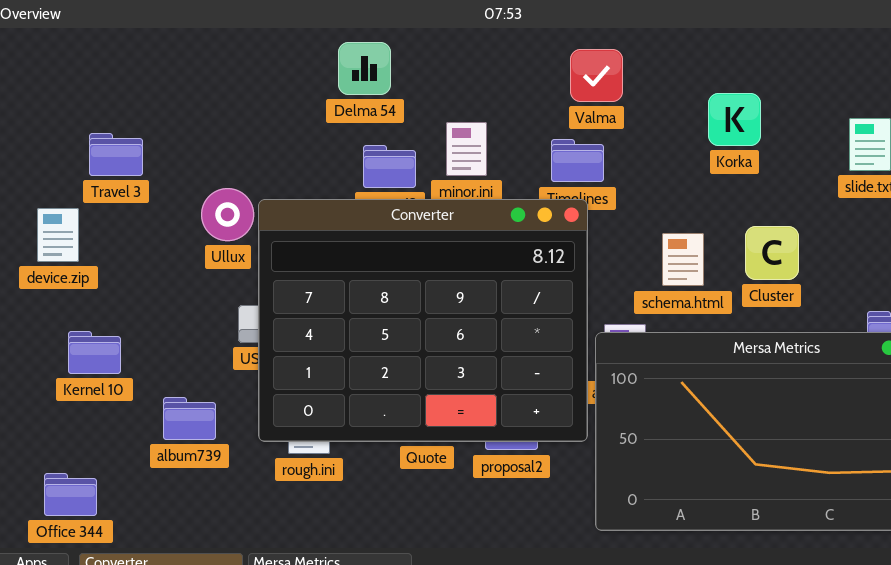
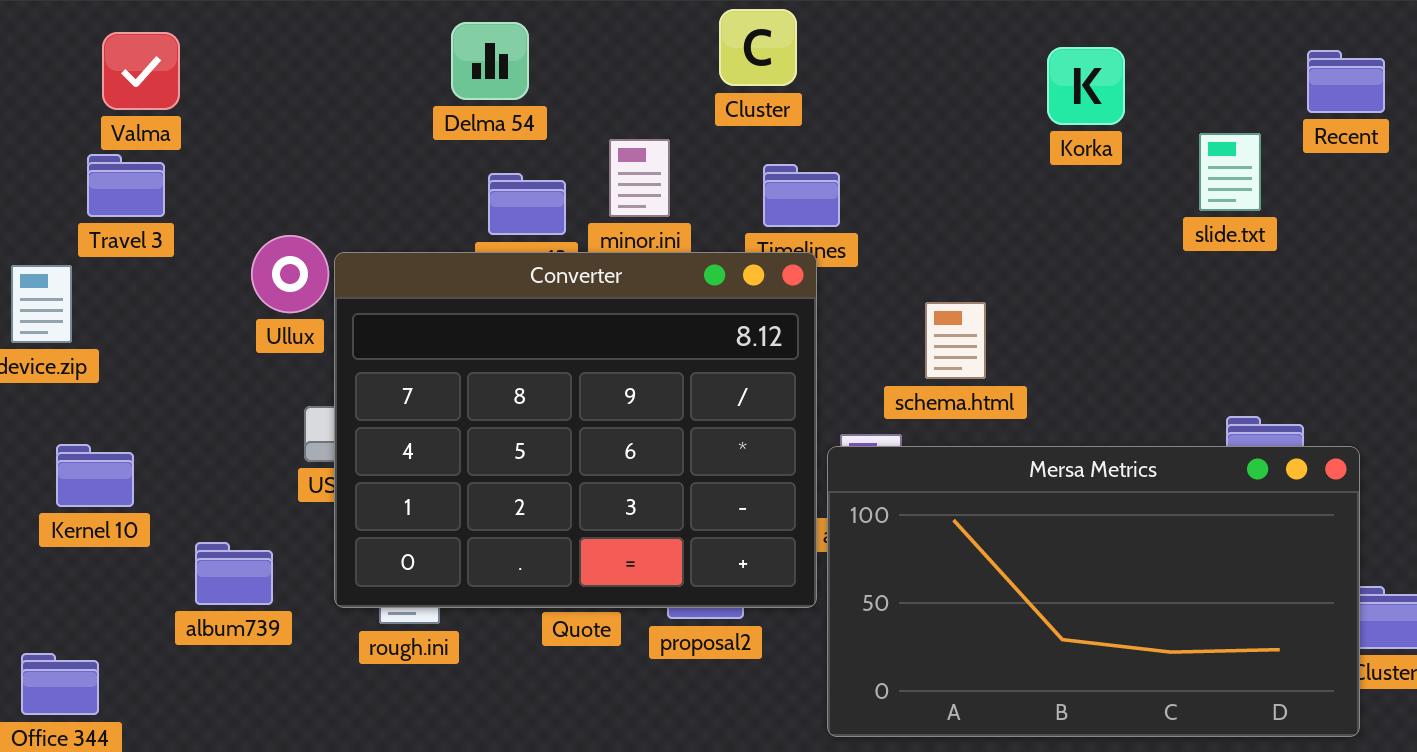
Valma: [570,49,623,102] -> [102,32,180,110], moved
Korka: [708,93,761,146] -> [1047,47,1125,125], moved
Cluster: [745,226,799,280] -> [719,9,797,86], moved

